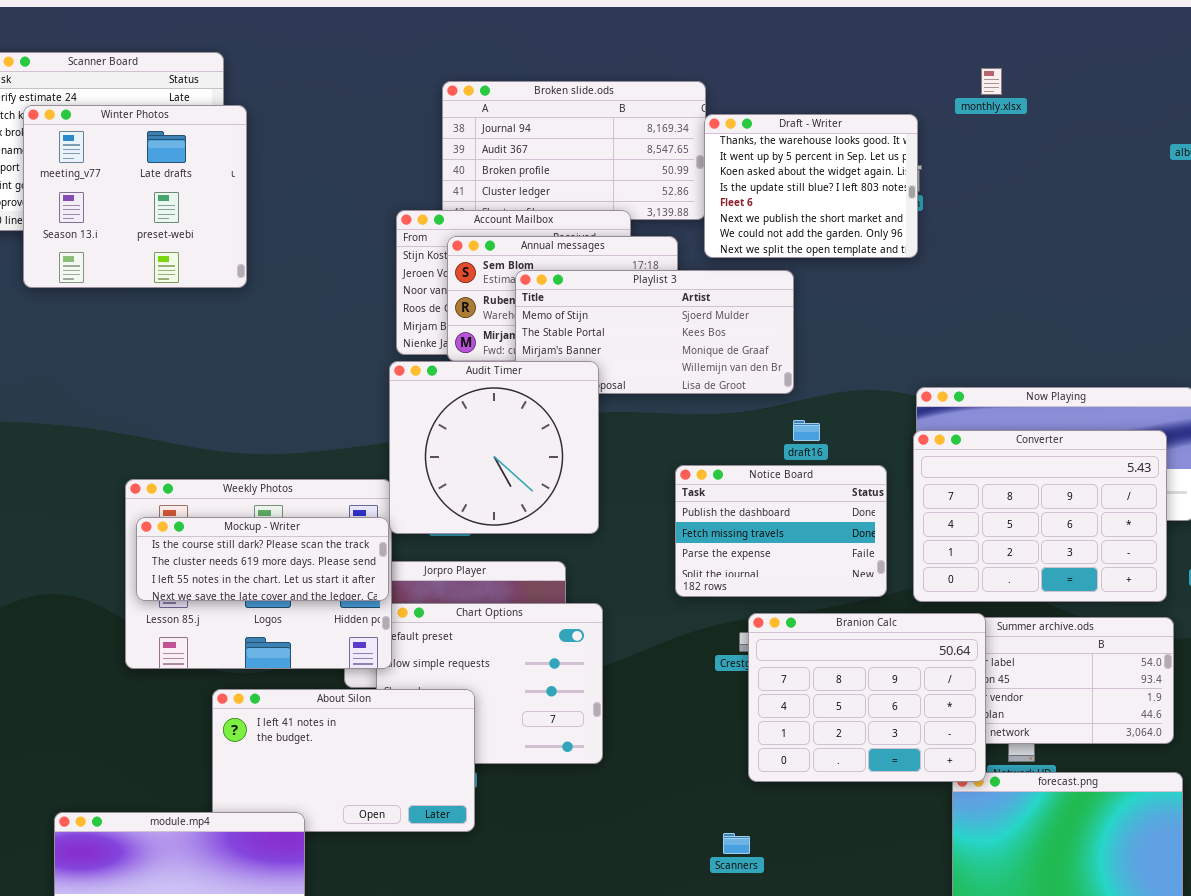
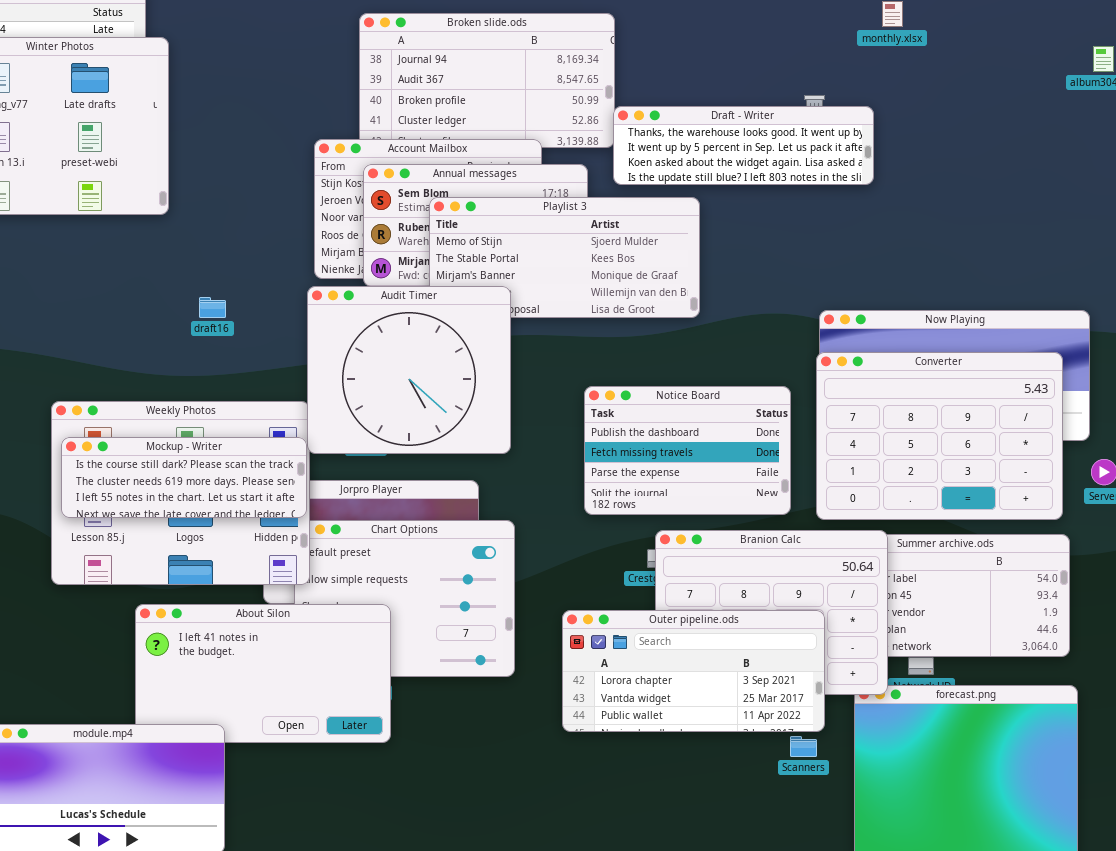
Draft - Writer: [704,114,918,258] -> [613,106,874,185], resized
draft16: [793,420,820,441] -> [199,297,226,318], moved
Outer pipeline.ods: none -> [562,610,825,732], opened
Scanners: [723,833,750,854] -> [790,736,817,757], moved

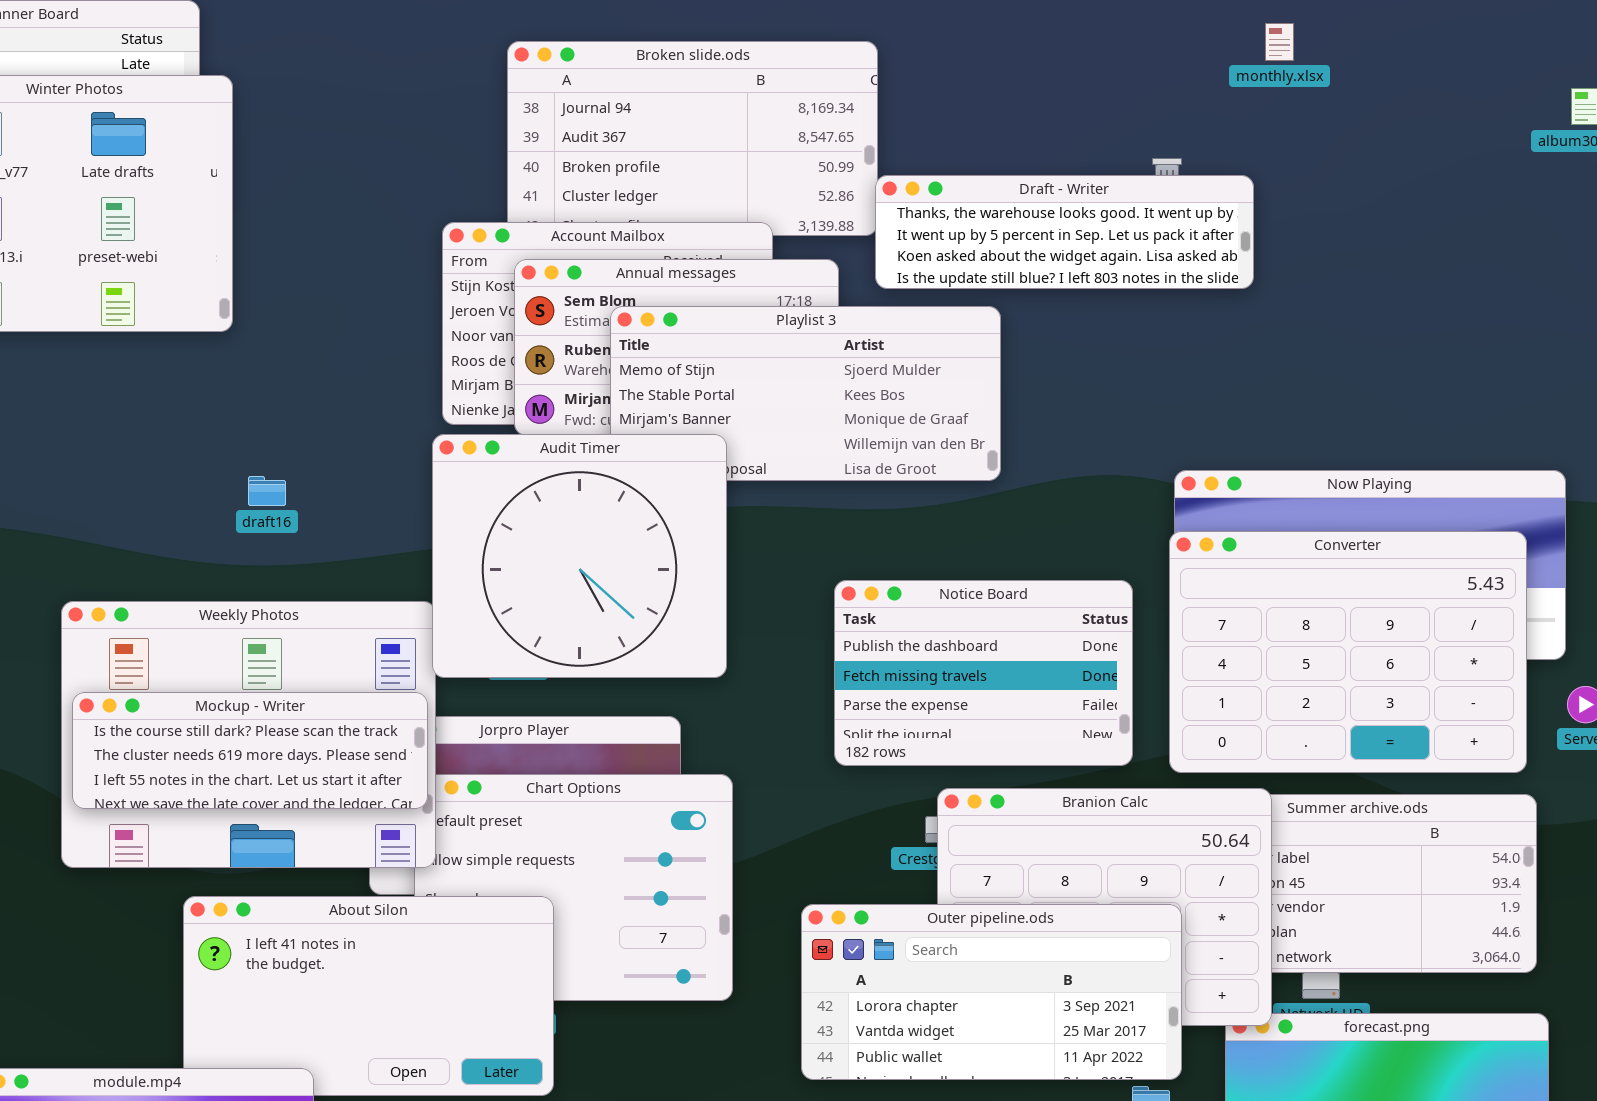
draft16: [199,297,226,318] -> [248,476,286,506], moved
Mockup - Writer: [61,437,307,518] -> [72,692,428,809], moved

